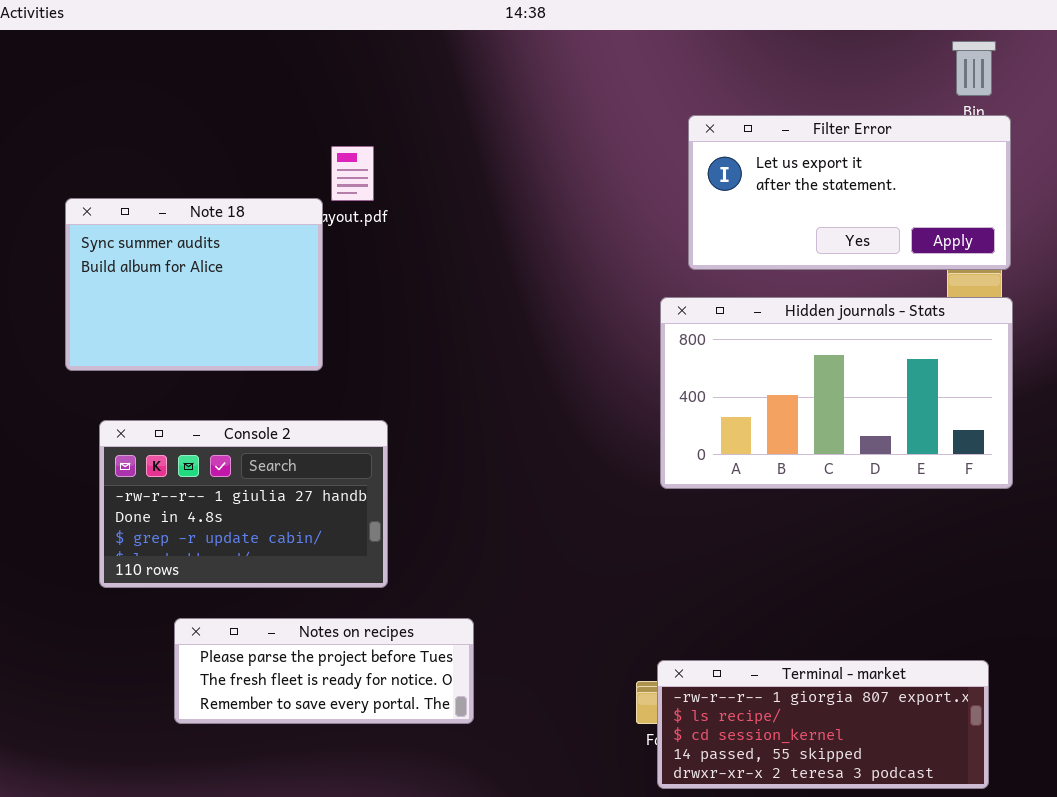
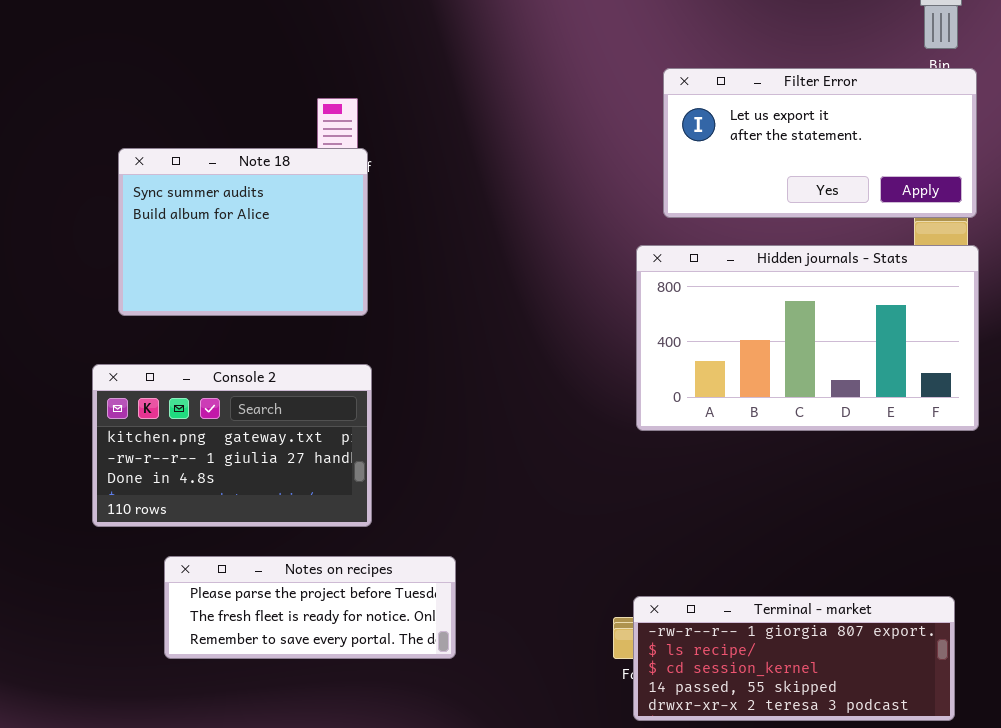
Note 18: [65,198,323,371] -> [118,148,368,316], moved
Console 2: [99,420,388,588] -> [92,364,372,527], scrolled up 1 row

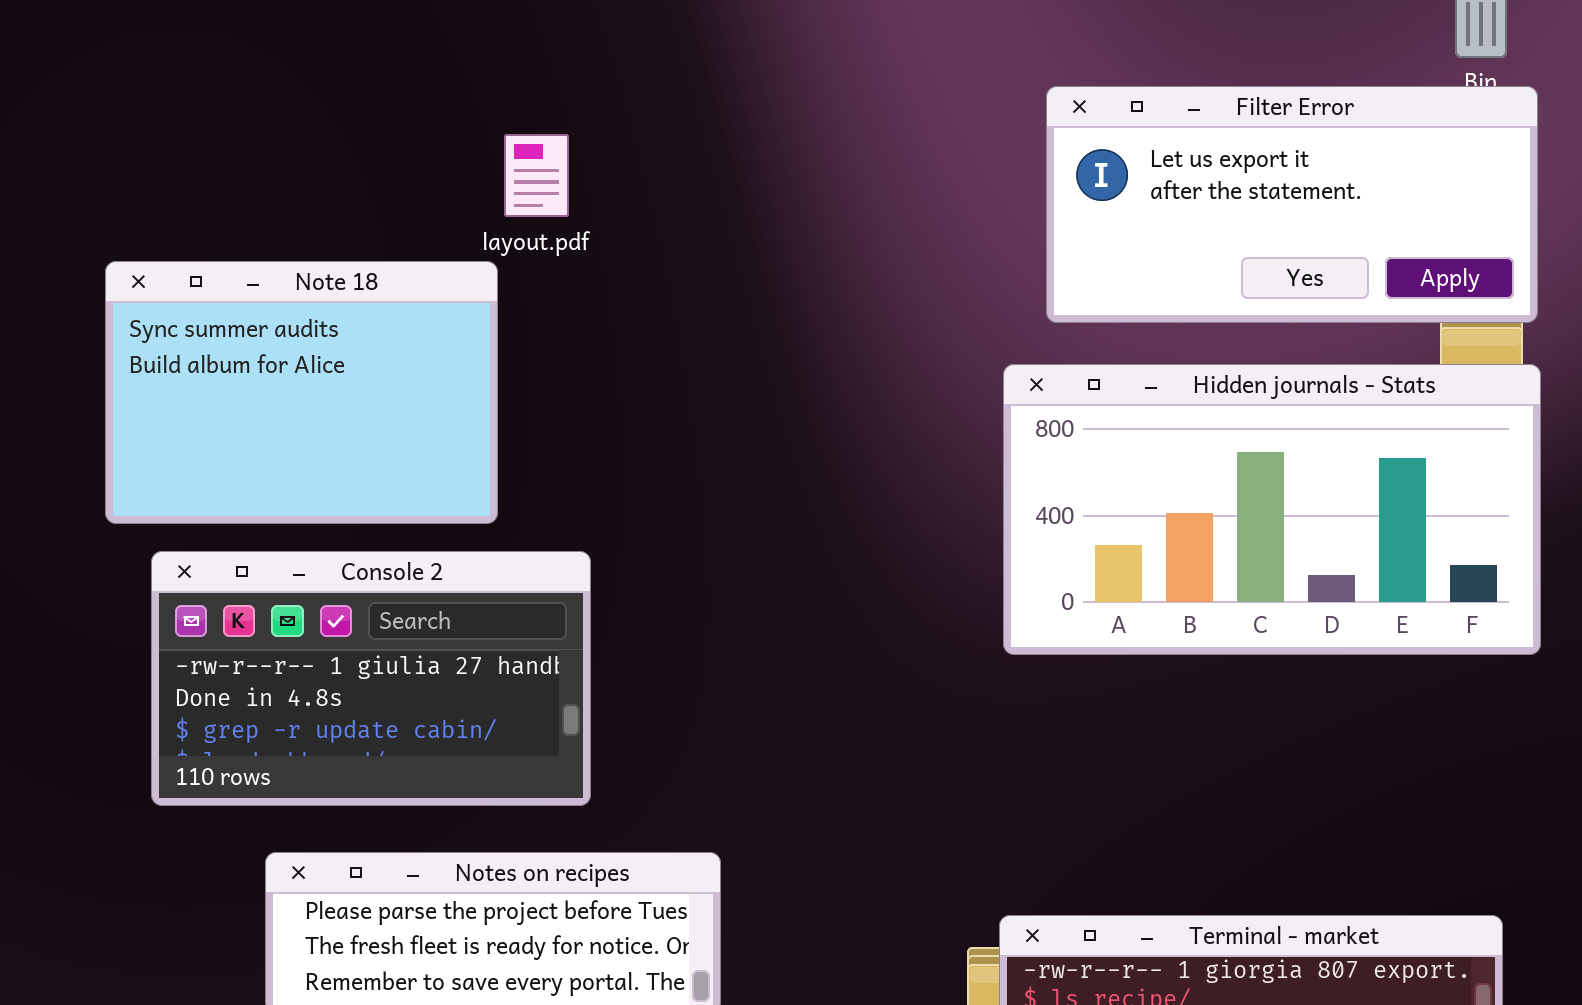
Note 18: [118,148,368,316] -> [105,261,498,524], moved
Console 2: [92,364,372,527] -> [151,551,591,806], scrolled down 1 row

